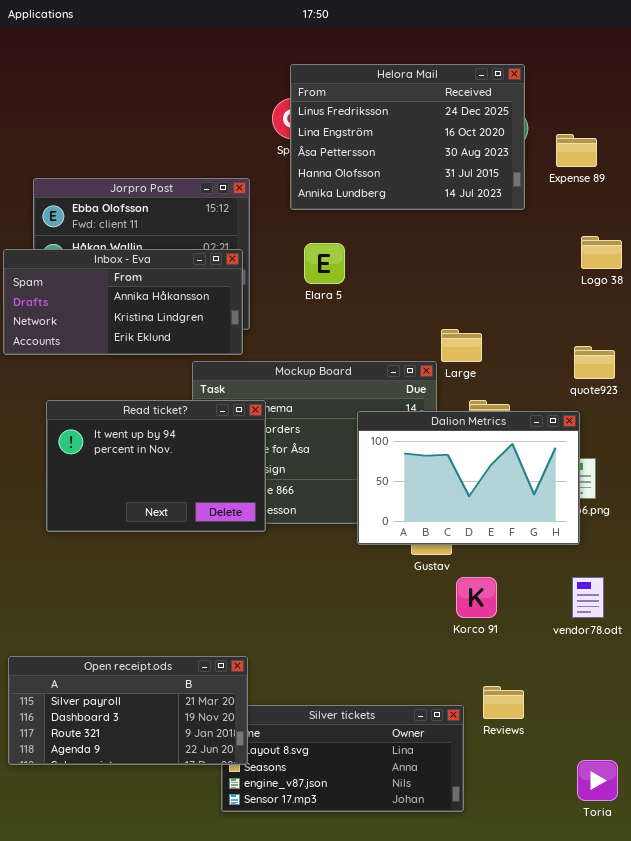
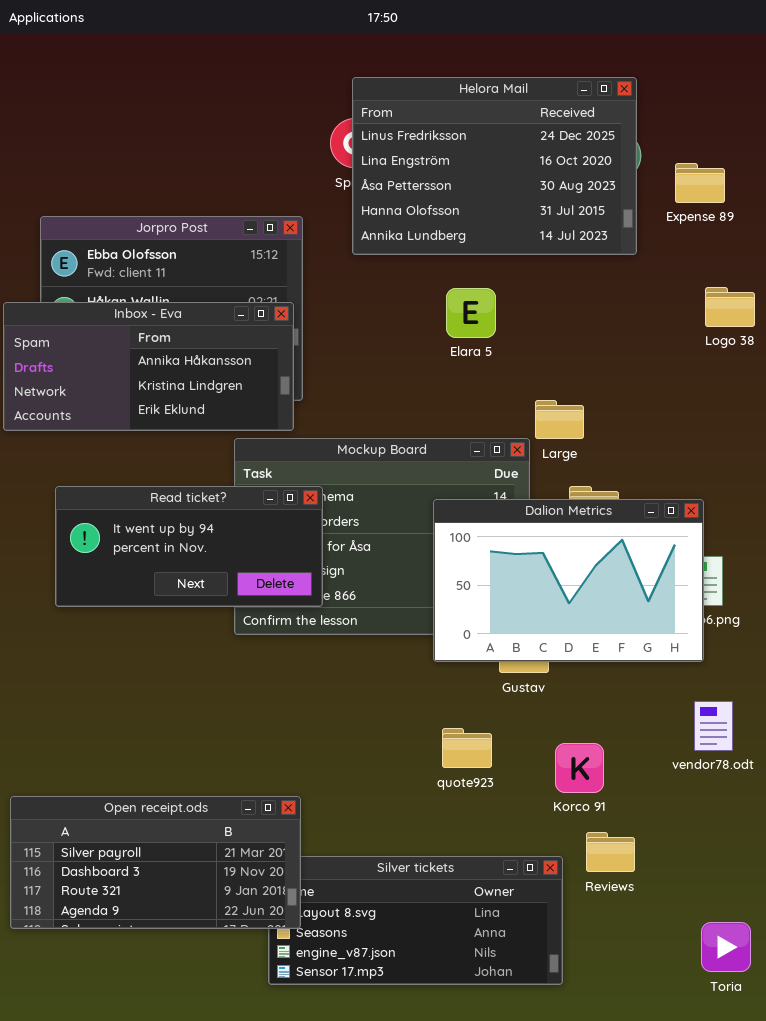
Elara 5: [304,243,345,284] -> [446,288,496,338], moved
quote923: [574,346,615,379] -> [442,728,492,768], moved
Read ticket?: [46,400,266,532] -> [55,486,323,607], resized
Korco 91: [456,577,497,618] -> [555,743,604,793], moved

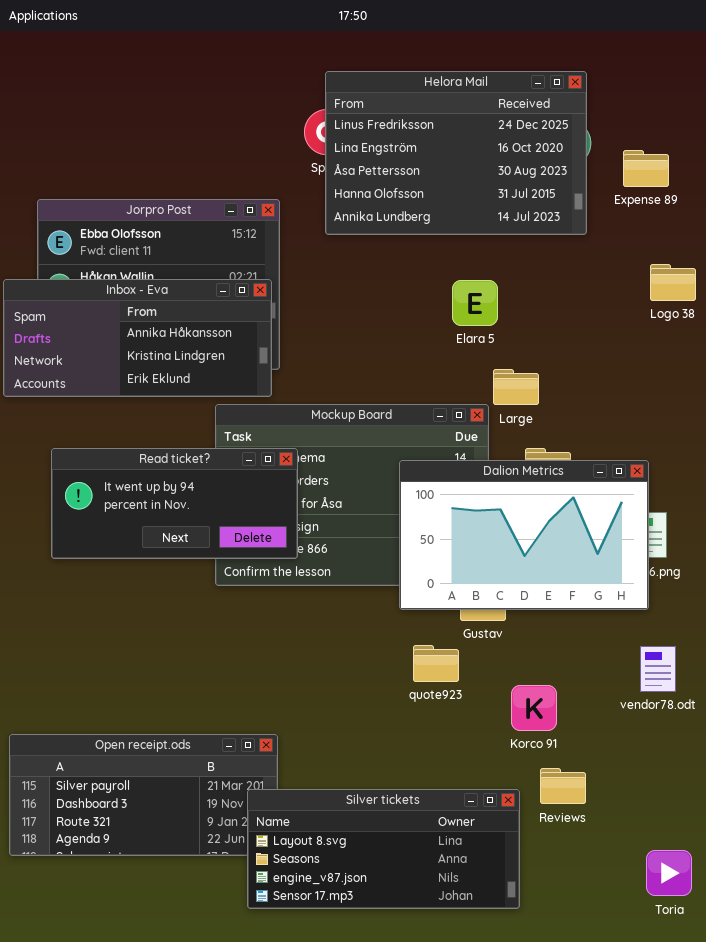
Elara 5: [446,288,496,338] -> [452,280,498,326], moved
quote923: [442,728,492,768] -> [413,645,459,682], moved
Silver tickets: [268,856,563,985] -> [247,789,520,909], raised

